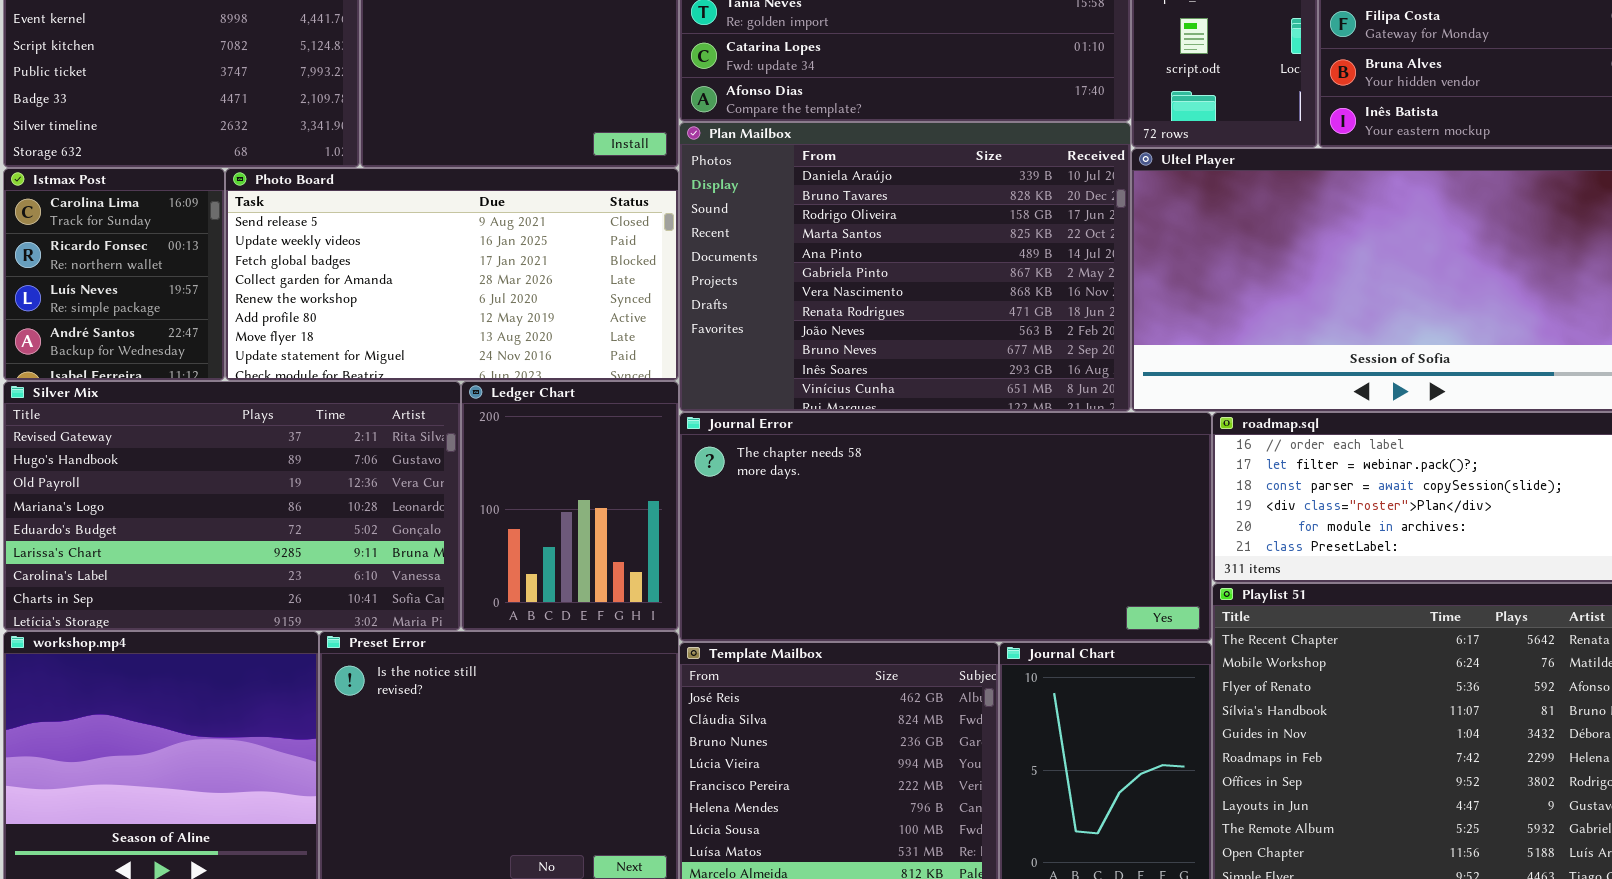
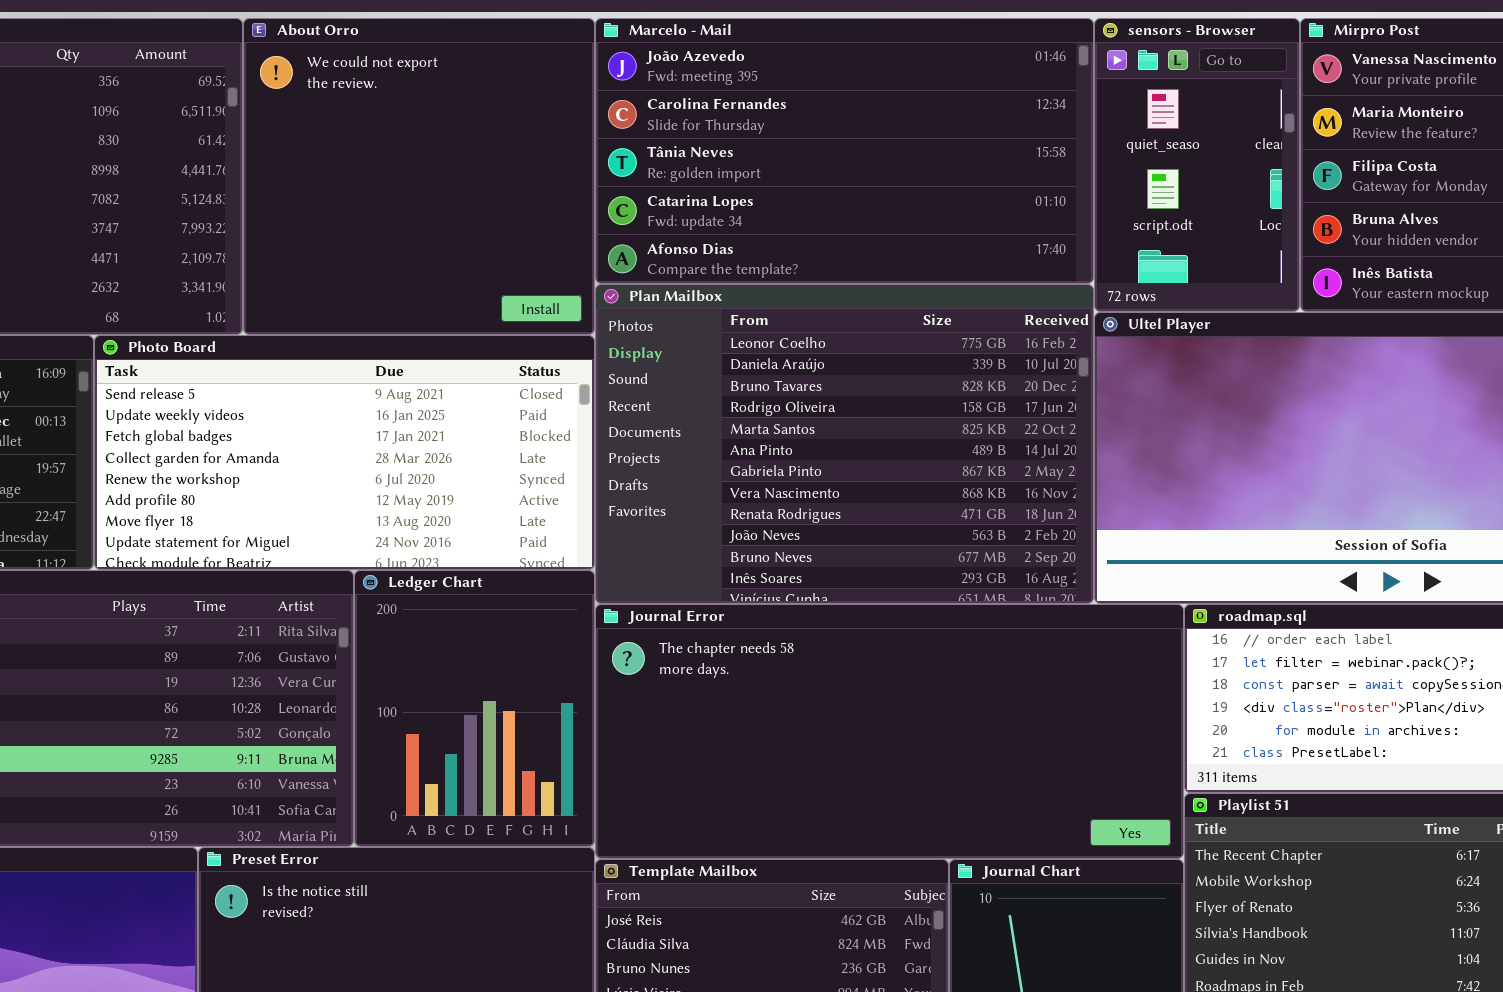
Plan Mailbox: [679,122,1131,412] -> [595,284,1094,604], scrolled up 1 row

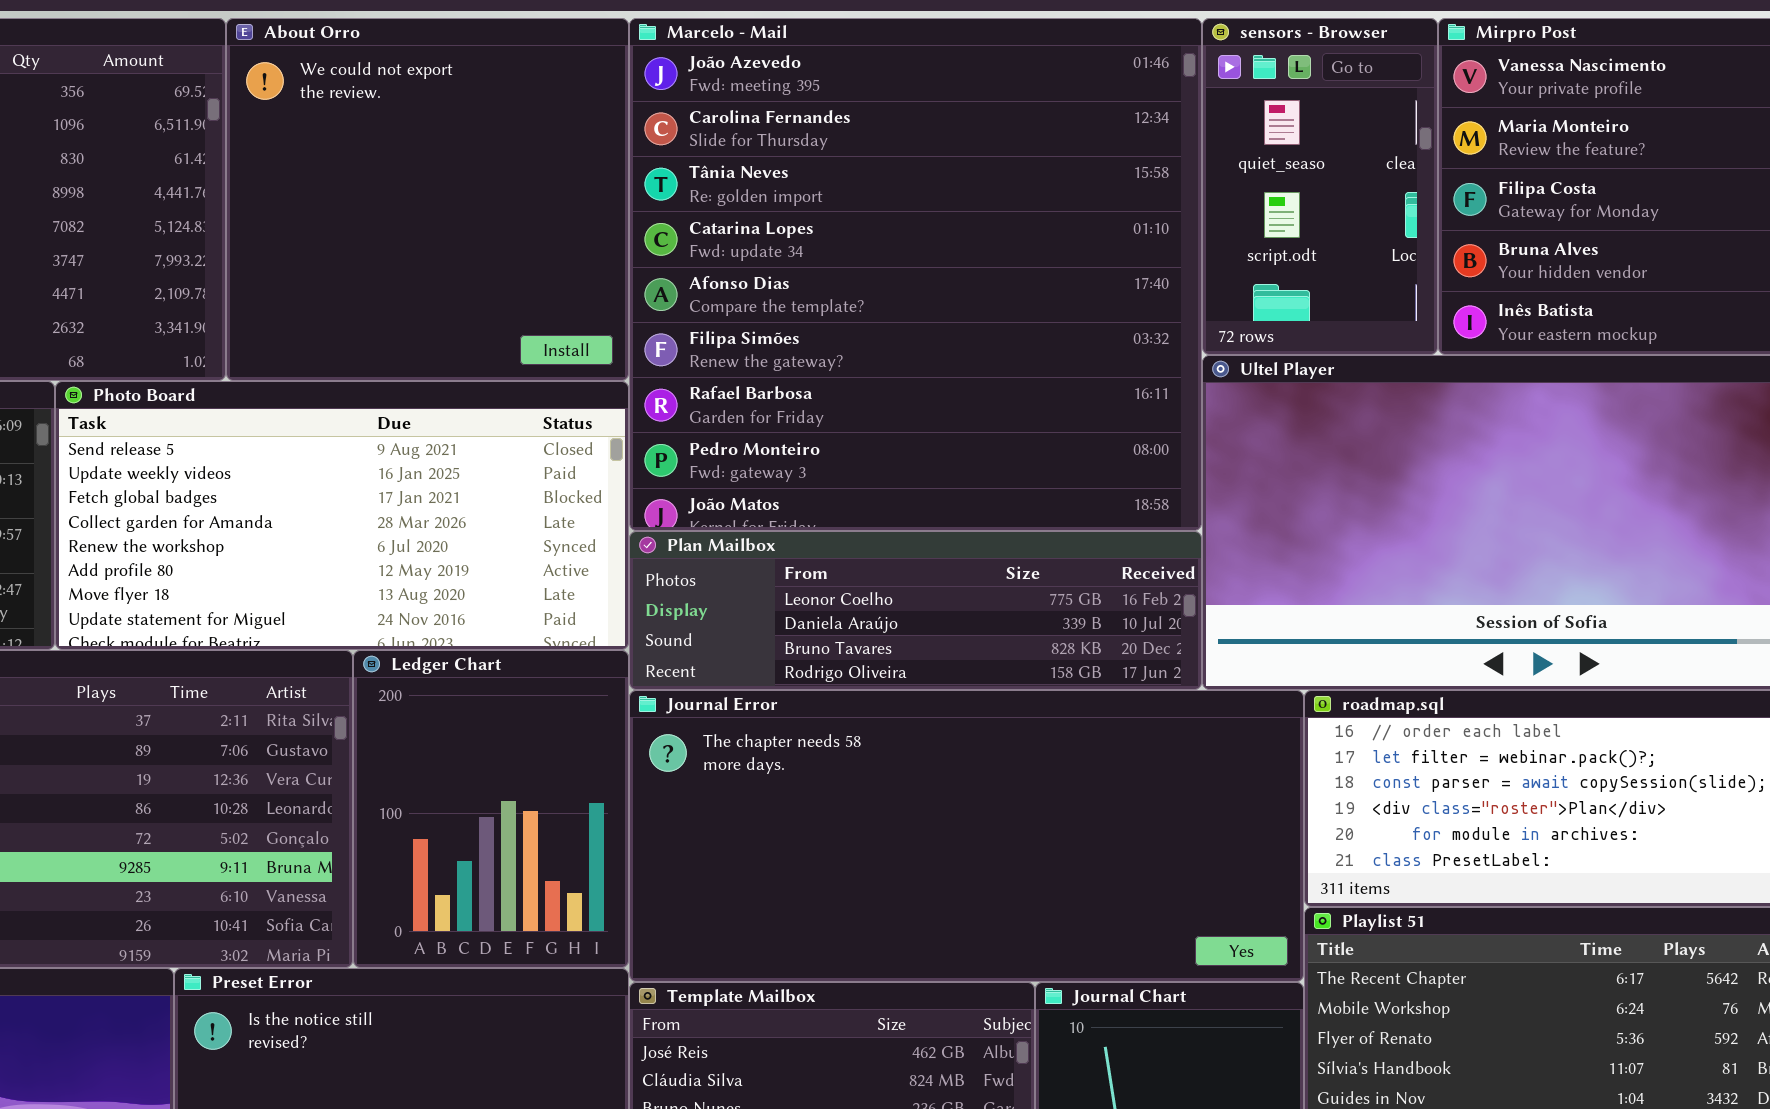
Marcelo - Mail: [595,18,1094,284] -> [629,18,1202,531], resized
Plan Mailbox: [595,284,1094,604] -> [629,531,1202,690], resized

